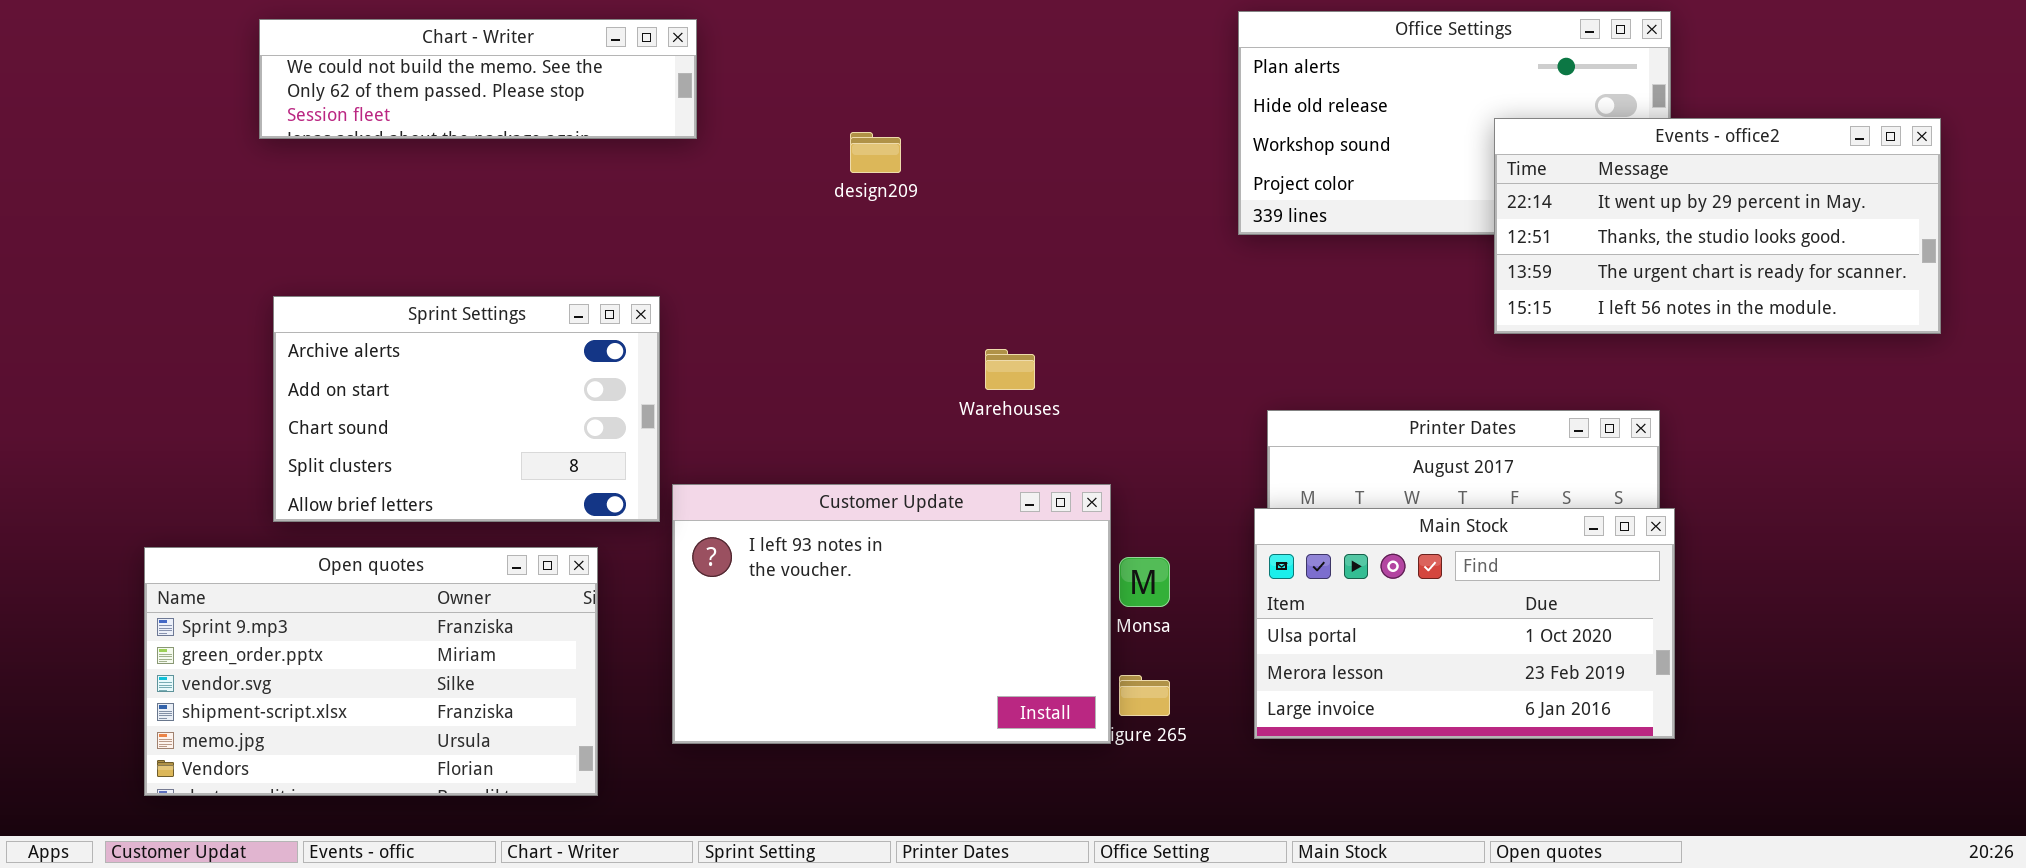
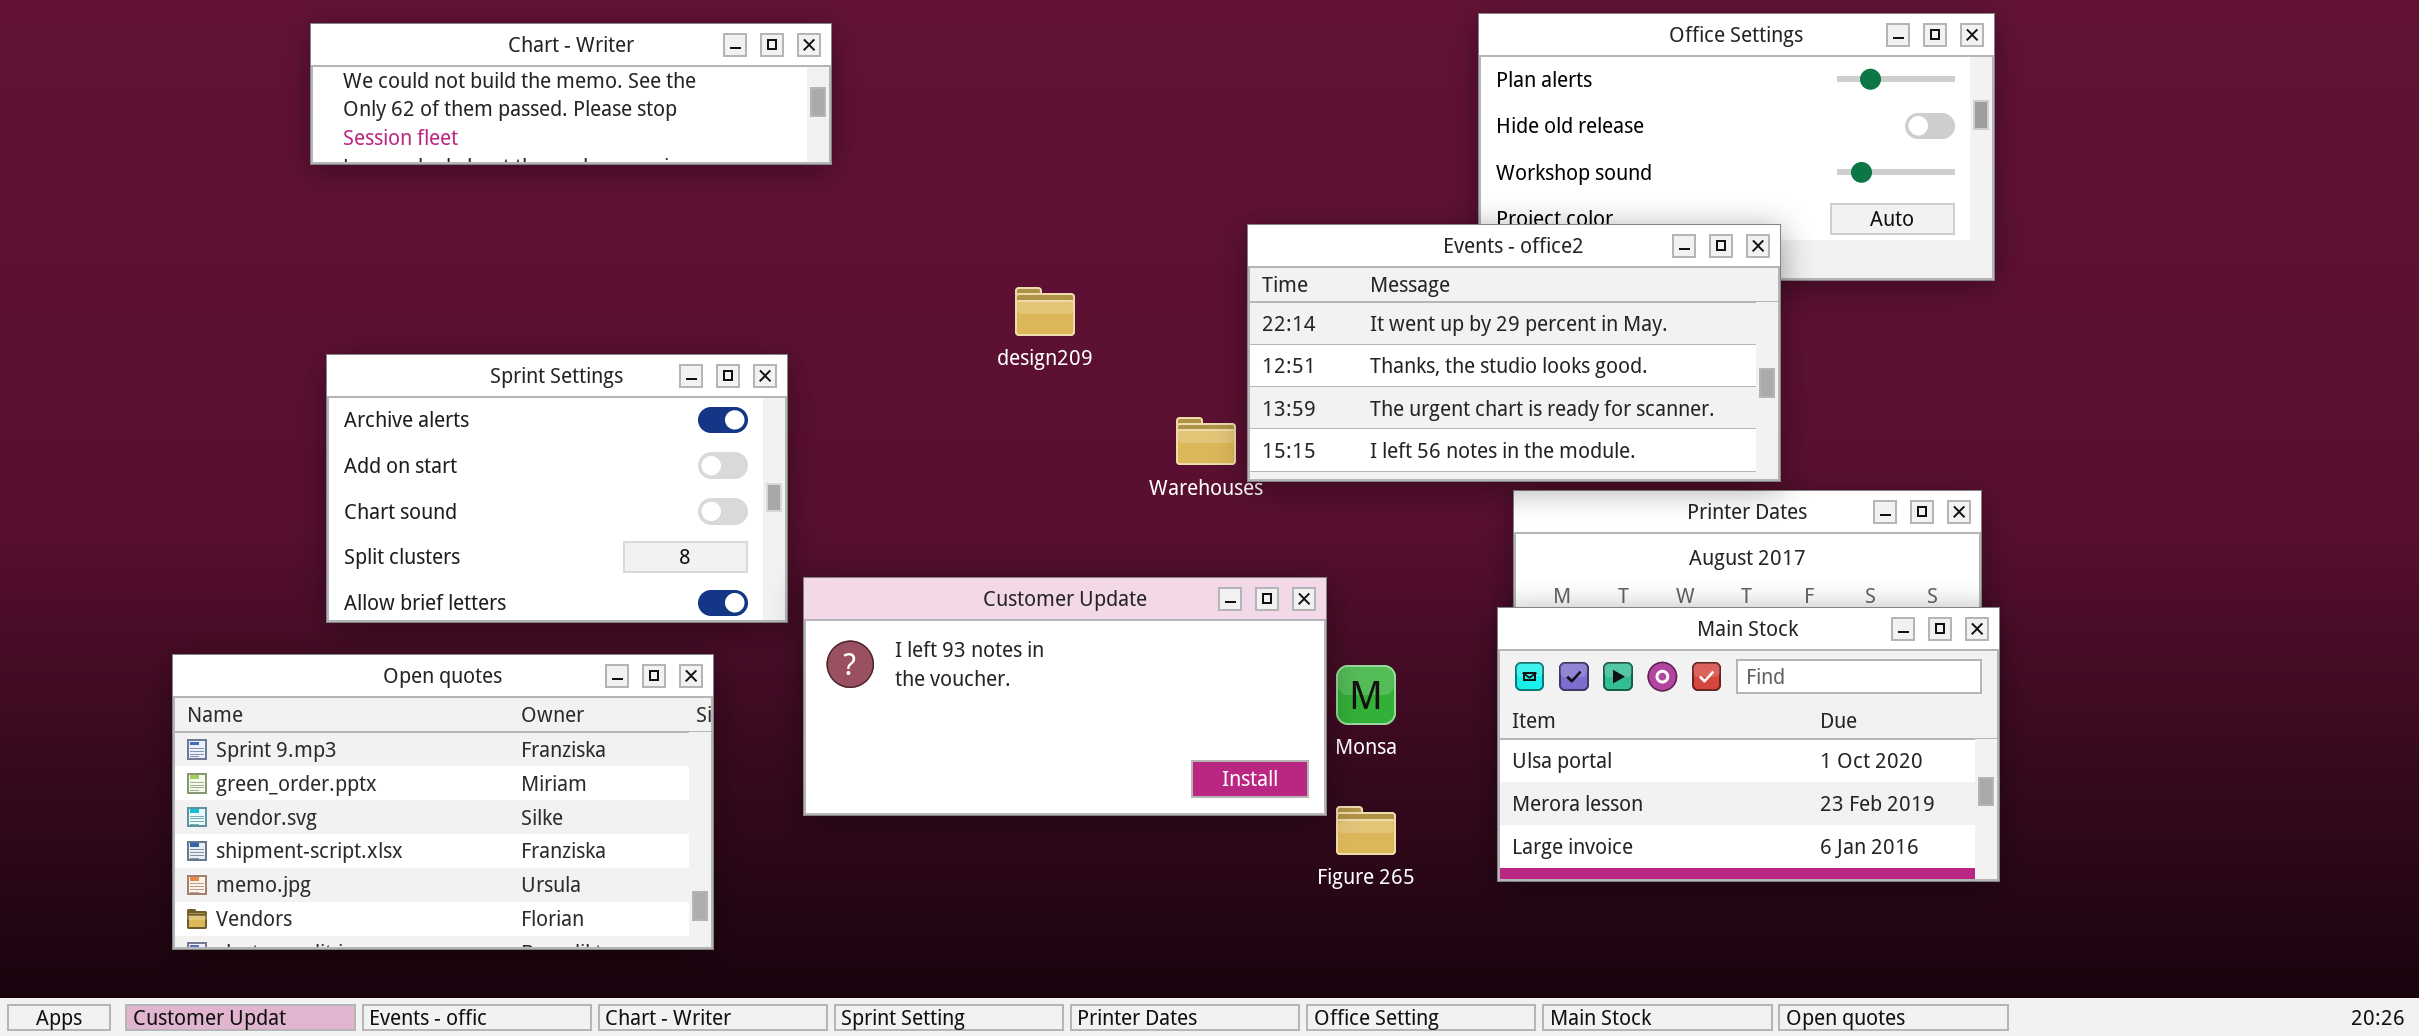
Events - office2: [1494,118,1941,334] -> [1247,224,1781,482], moved
design209: [850,132,901,173] -> [1015,287,1075,336], moved
Customer Update: [672,484,1111,744] -> [803,577,1327,816], resized

